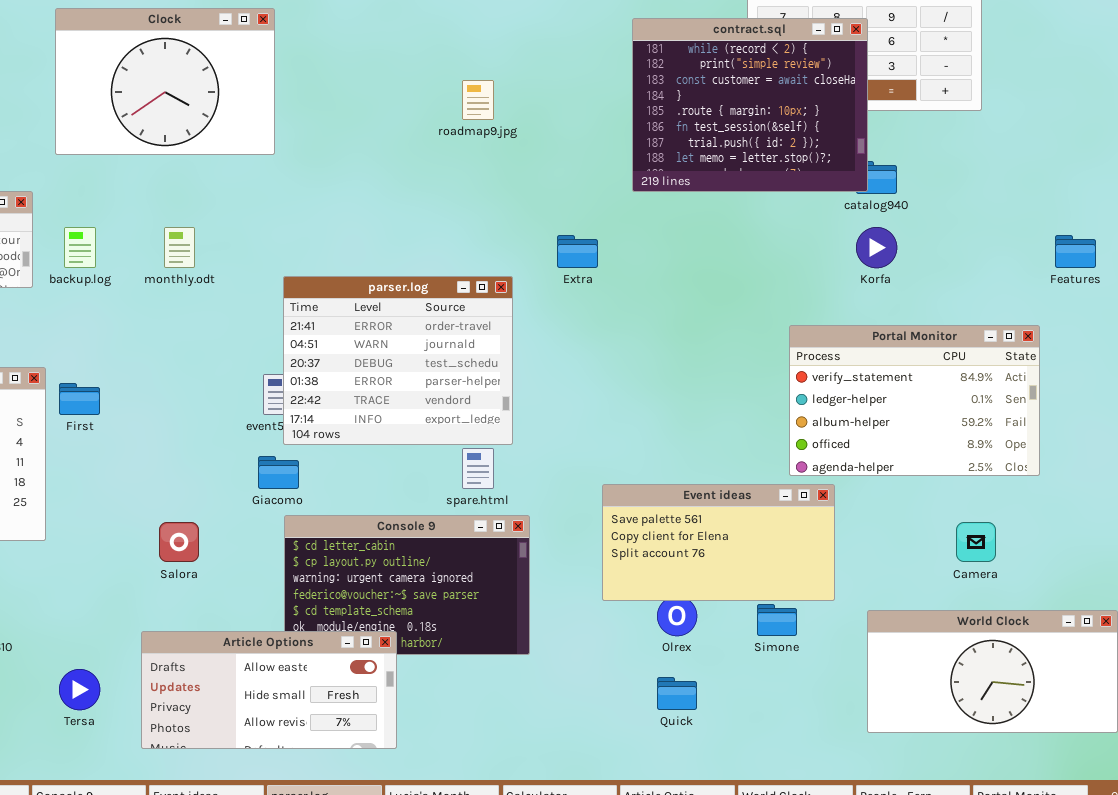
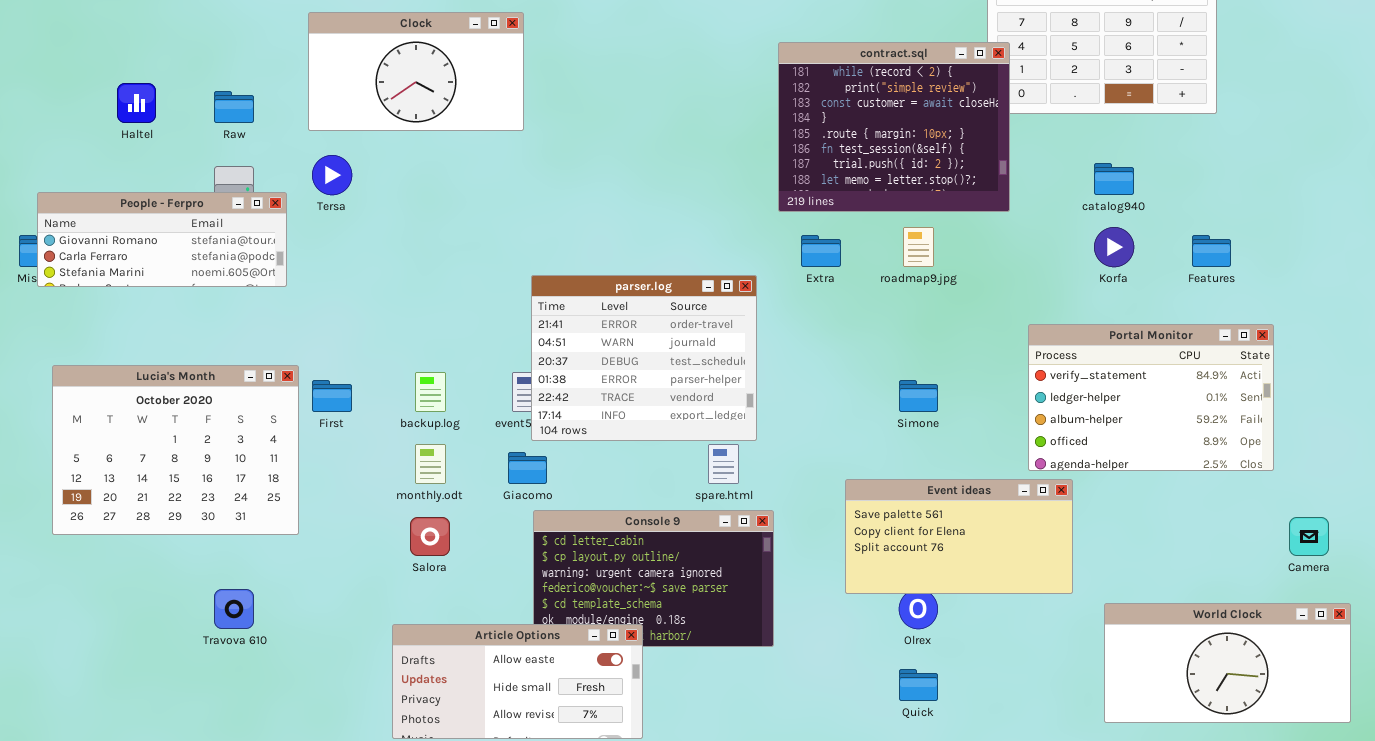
Clock: [55,8,275,155] -> [308,12,524,131], resized
contract.sql: [632,18,868,192] -> [778,42,1010,212], moved
roadmap9.jpg: [462,80,494,120] -> [903,227,934,267], moved
backup.log: [64,227,96,268] -> [415,372,446,412], moved
monthly.odt: [164,227,195,268] -> [415,444,446,484], moved
Features: [1055,235,1096,268] -> [1192,235,1231,267], moved
Camera: [956,522,996,562] -> [1289,517,1329,556], moved
Simone: [757,604,797,636] -> [899,380,938,412], moved
Tersa: [59,669,100,710] -> [312,155,352,195], moved

